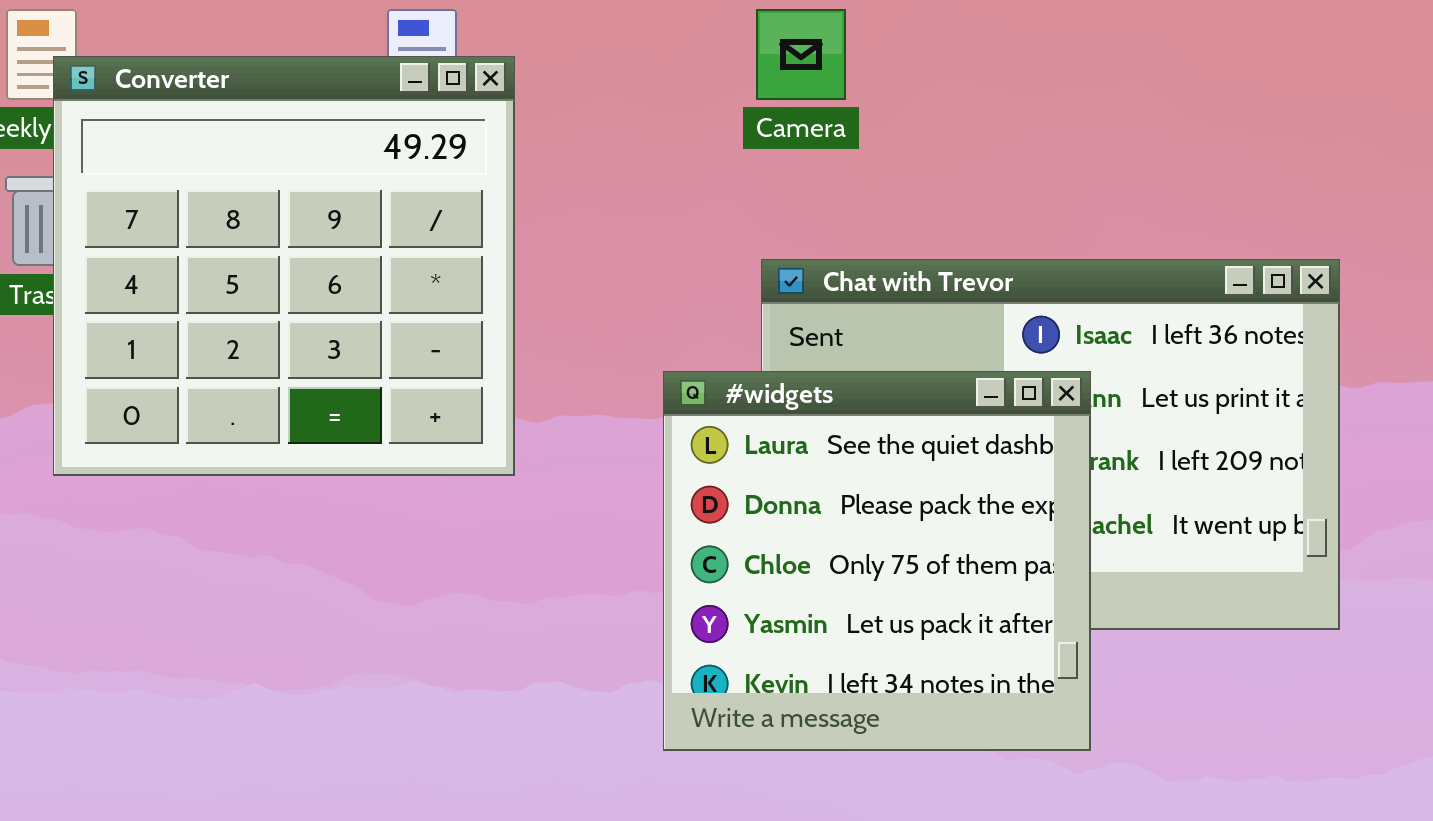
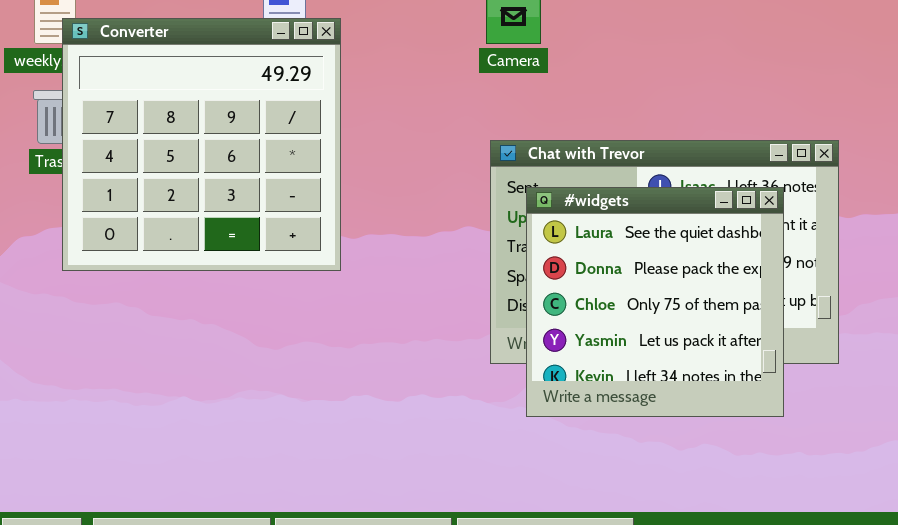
#widgets: [663,371,1091,751] -> [526,187,784,417], moved

